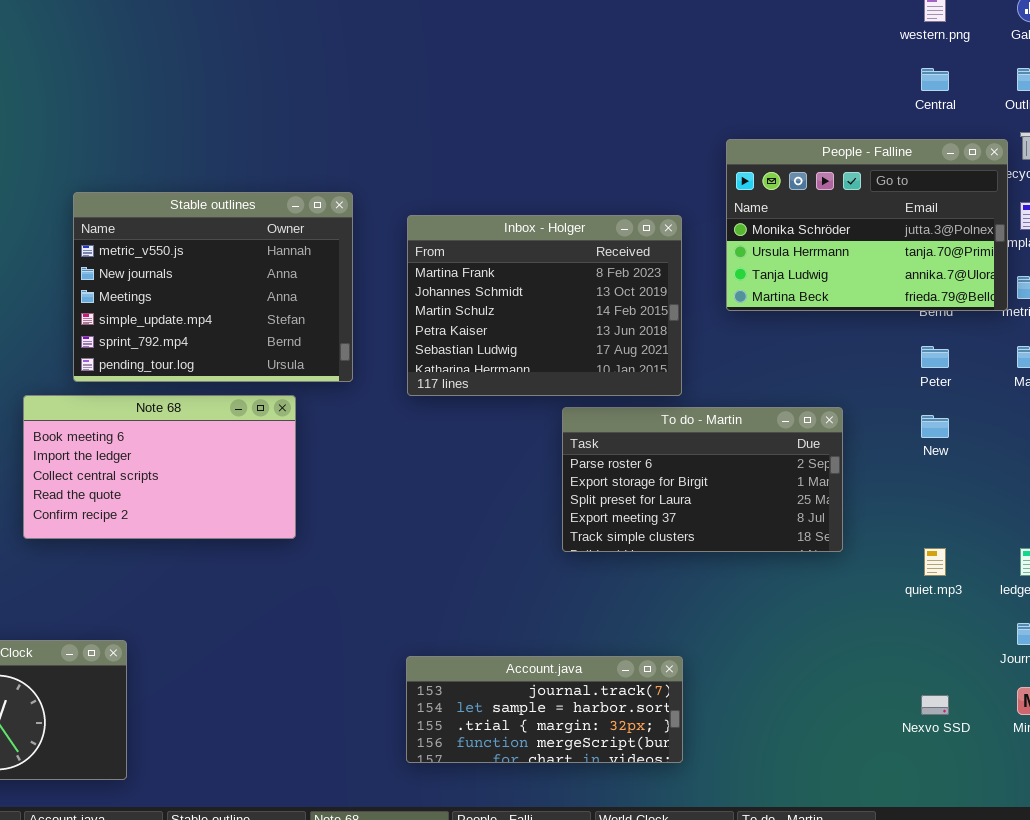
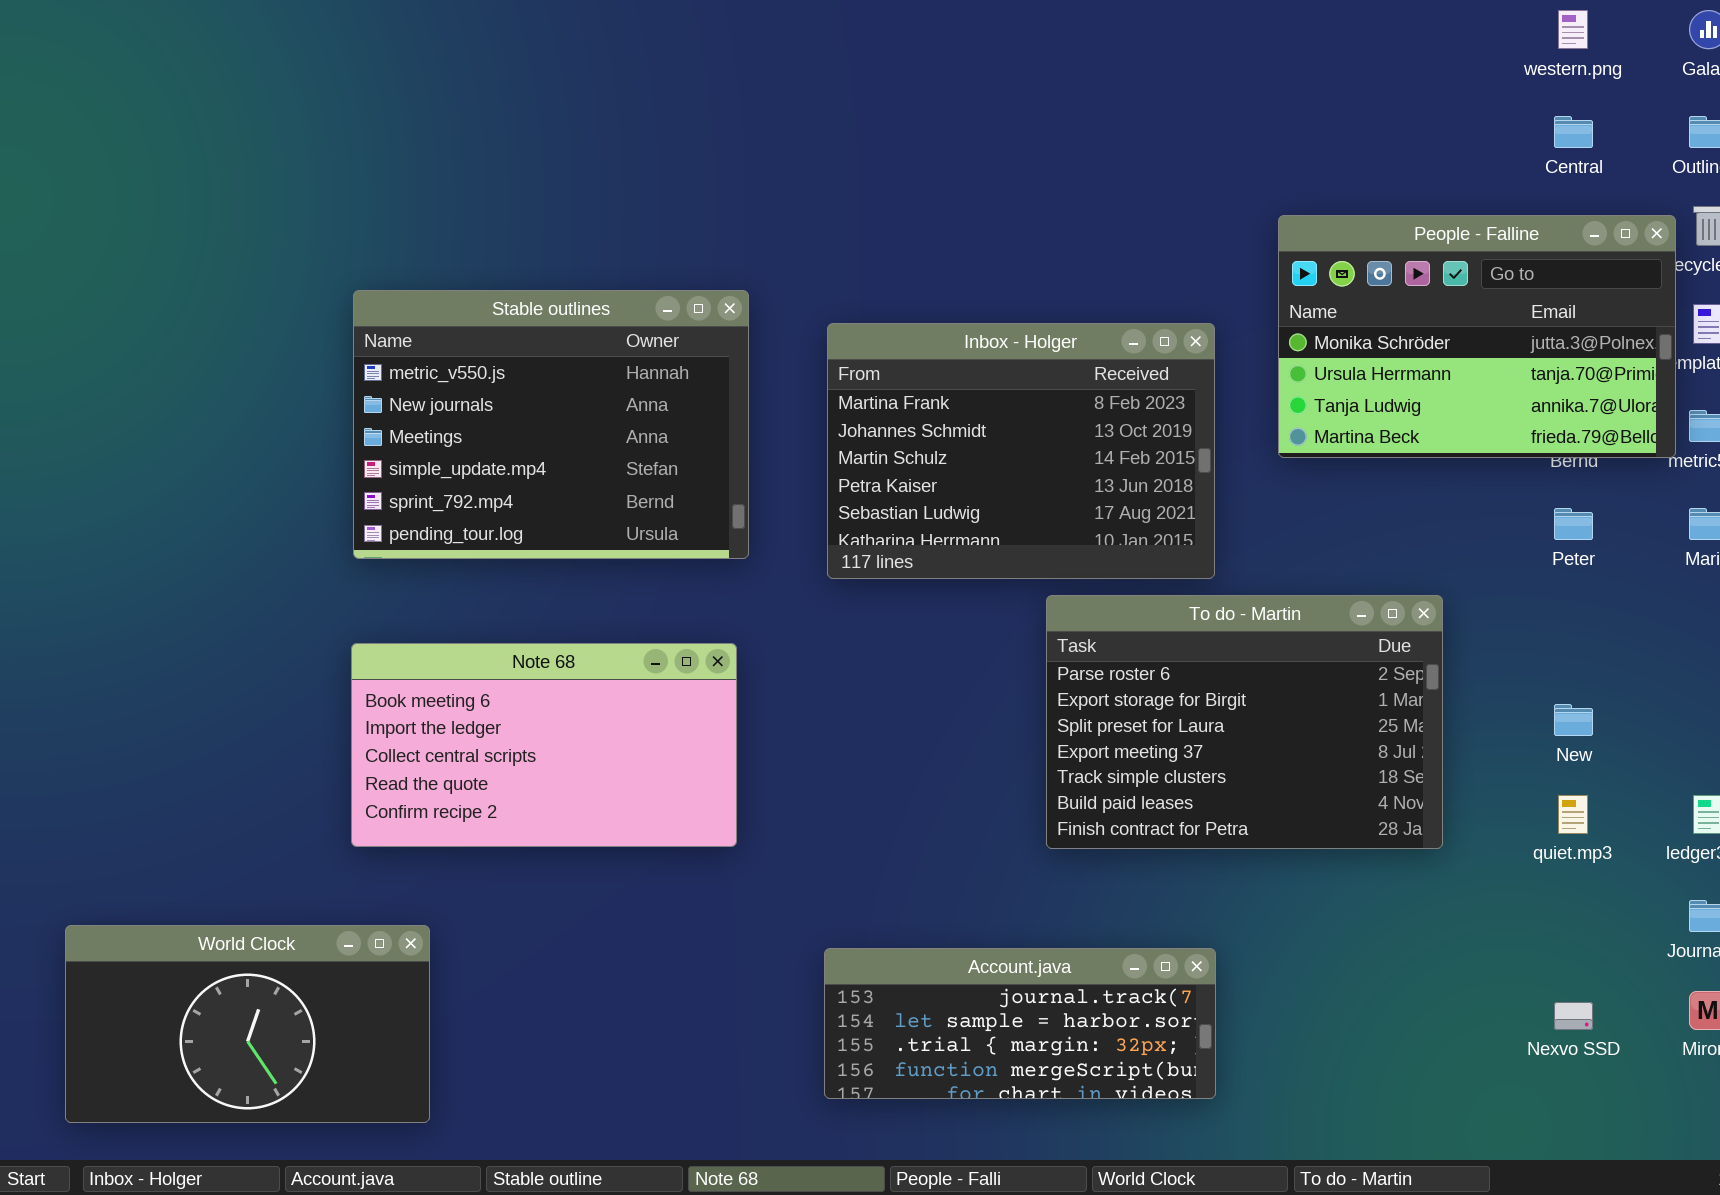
Note 68: [23,395,296,539] -> [351,643,737,847], moved
To do - Martin: [562,407,843,552] -> [1046,595,1443,849], resized
New: [921,415,949,438] -> [1554,704,1593,736], moved

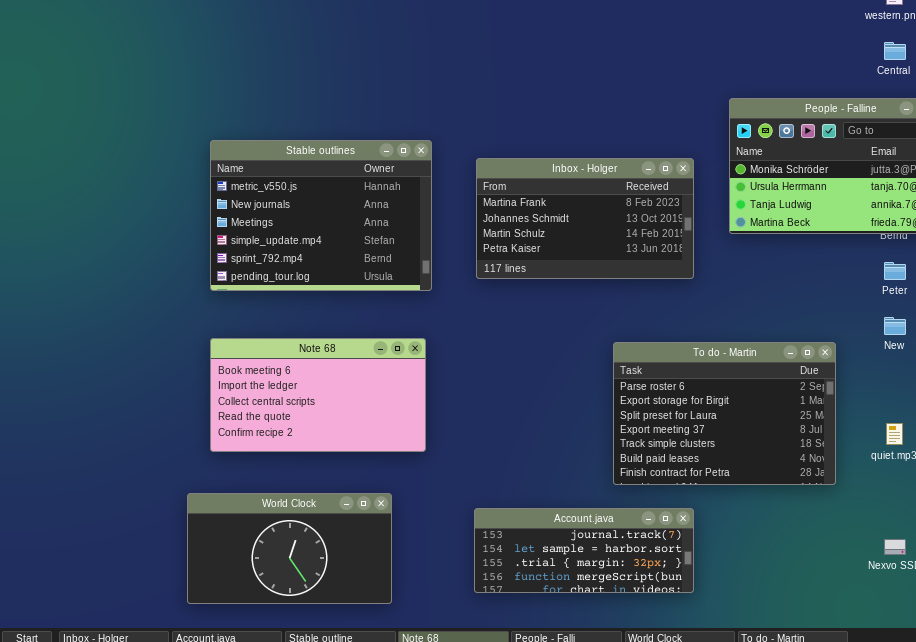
Inbox - Holger: [827,323,1215,579] -> [476,158,694,279], resized
To do - Martin: [1046,595,1443,849] -> [613,342,836,485], moved
New: [1554,704,1593,736] -> [884,317,906,335], moved
World Clock: [65,925,430,1123] -> [187,493,392,604], moved

